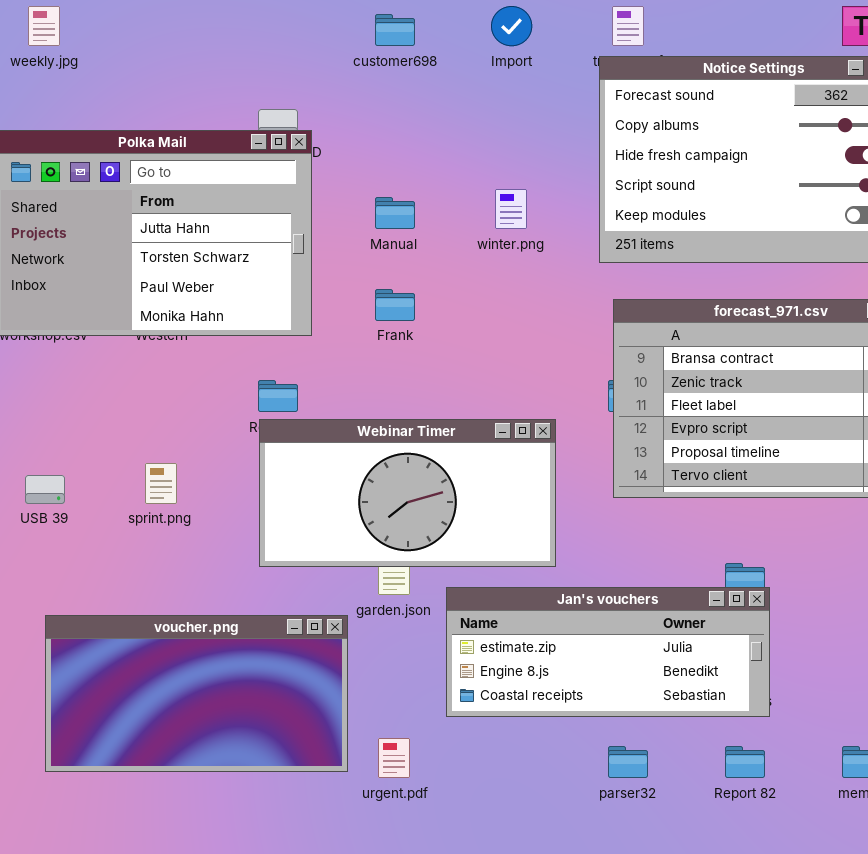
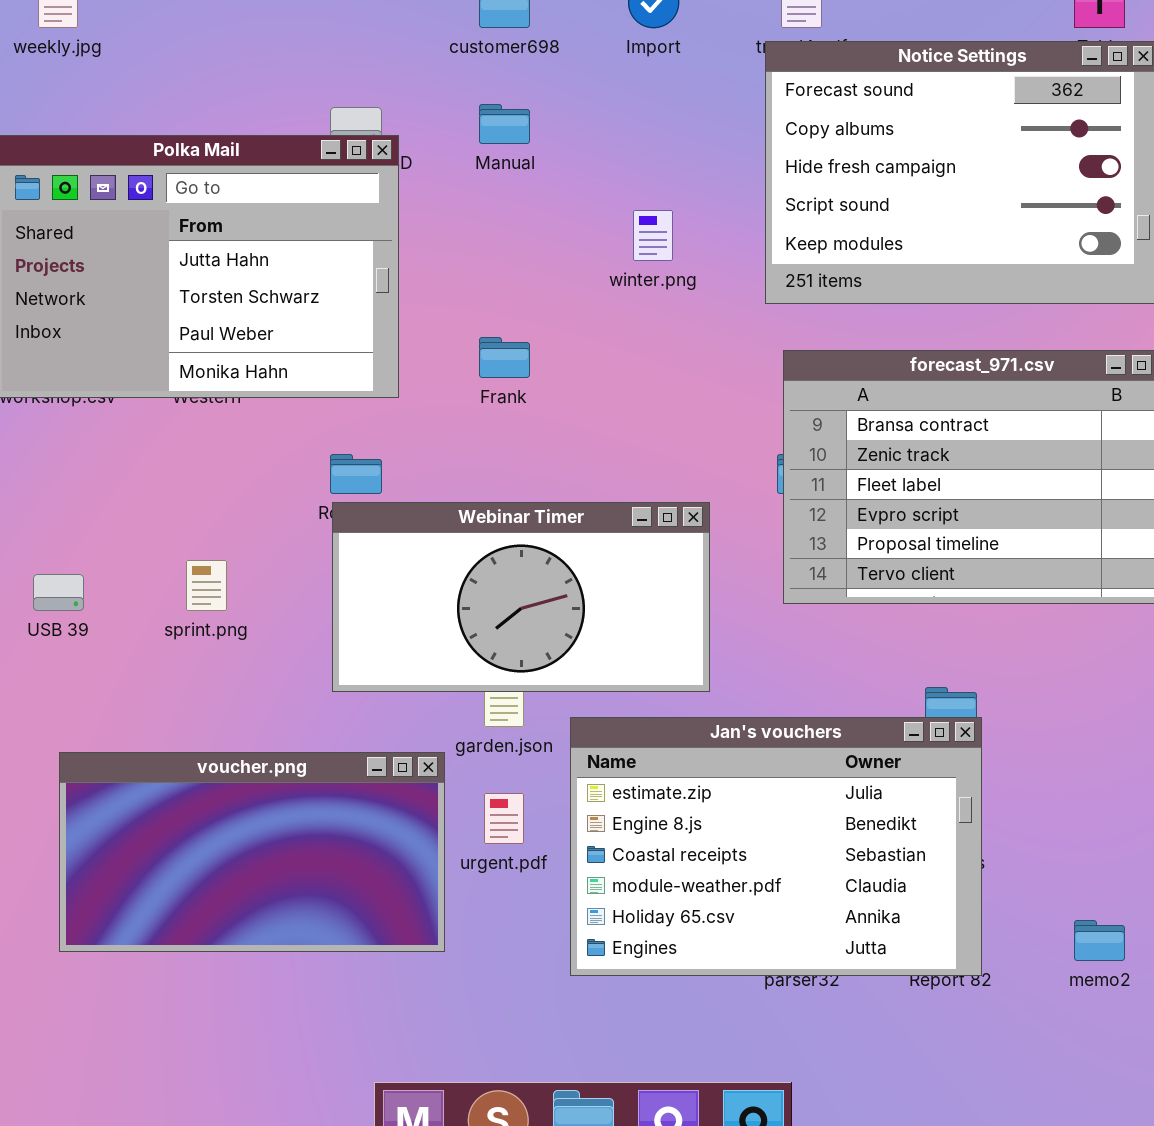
Manual: [375,197,415,229] -> [479,104,530,144], moved
Jan's vouchers: [446,587,770,717] -> [570,717,982,976], resized
urgent.pdf: [378,738,410,778] -> [484,793,524,844], moved

